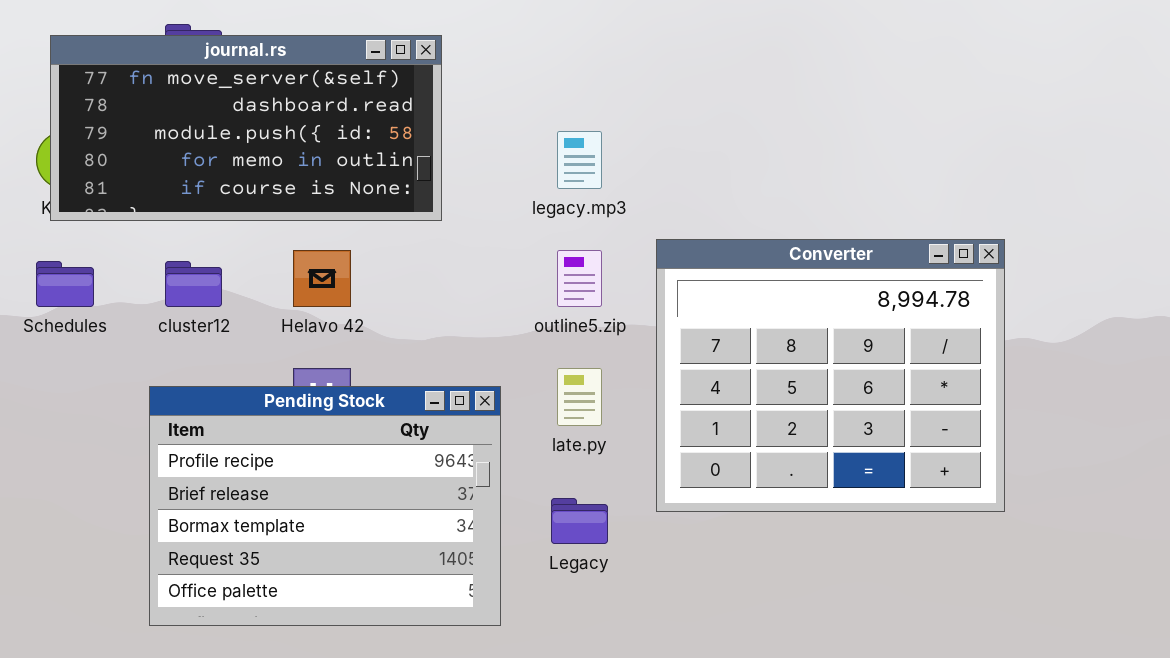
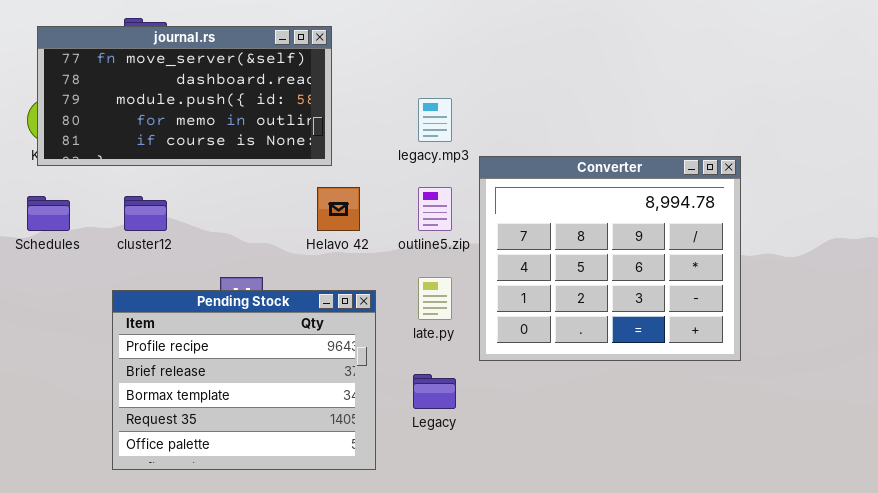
Converter: [656,239,1005,512] -> [479,156,741,361], moved
Helavo 42: [293,250,351,307] -> [317,187,360,231], moved

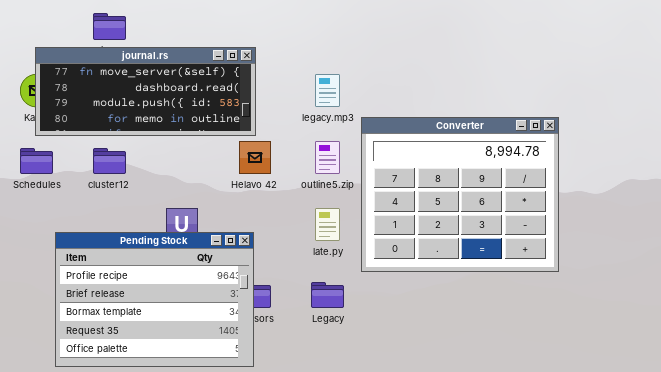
journal.rs: [37,26,332,166] -> [35,47,256,136], moved, resized
Pending Stock: [112,290,376,470] -> [55,232,254,367], moved

